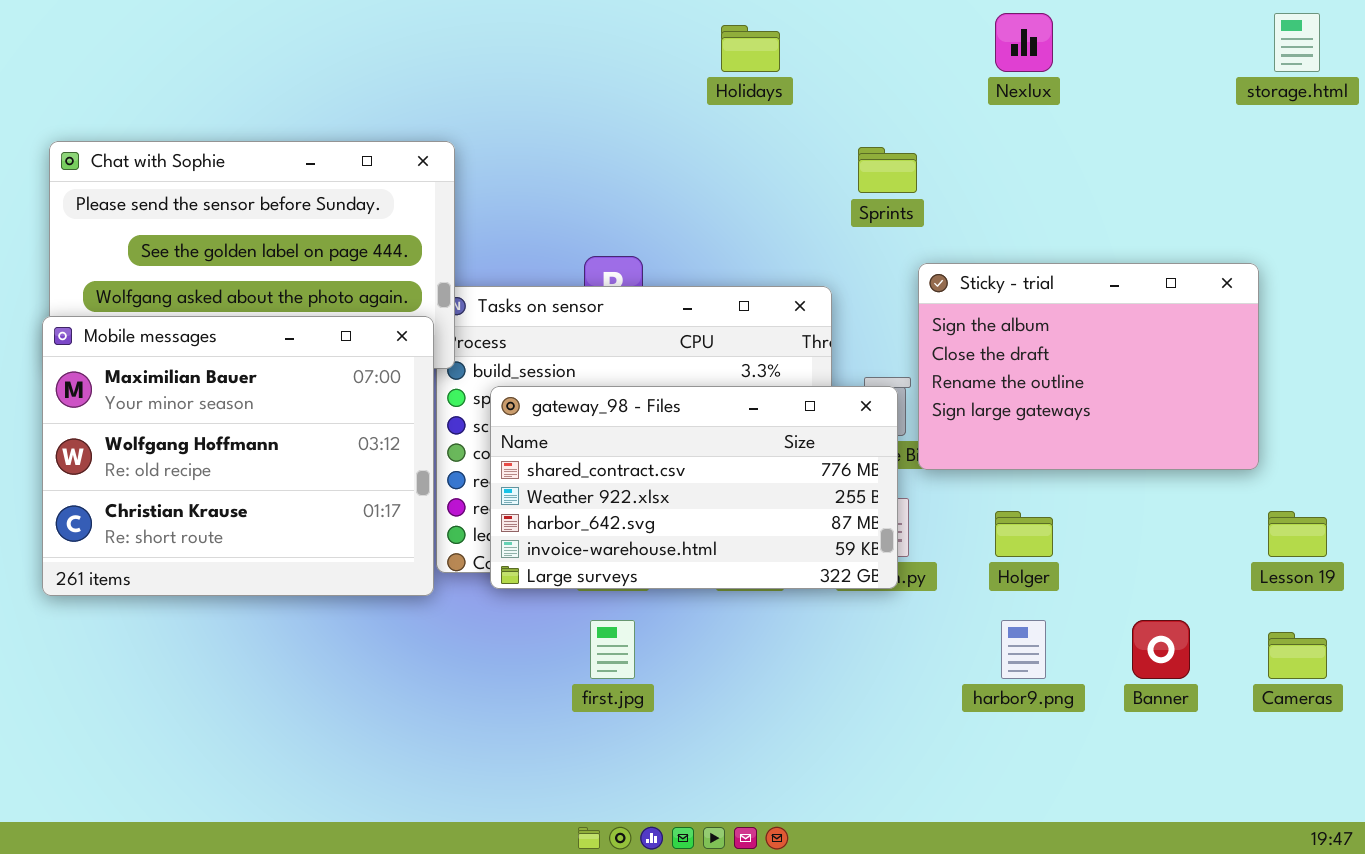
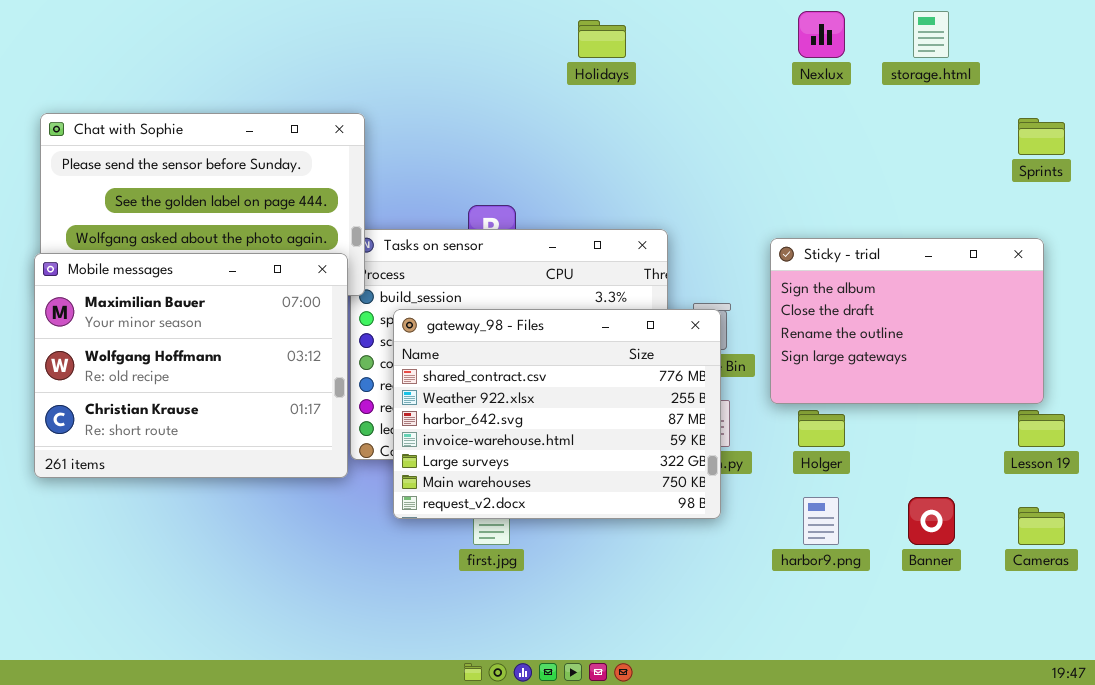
storage.html: [1274,13,1320,72] -> [913,11,949,58], moved
Sprints: [858,147,917,193] -> [1018,118,1065,155], moved
Sticky - trial: [918,263,1259,470] -> [770,238,1044,404], moved
gateway_98 - Files: [490,386,898,589] -> [393,309,721,519], resized

